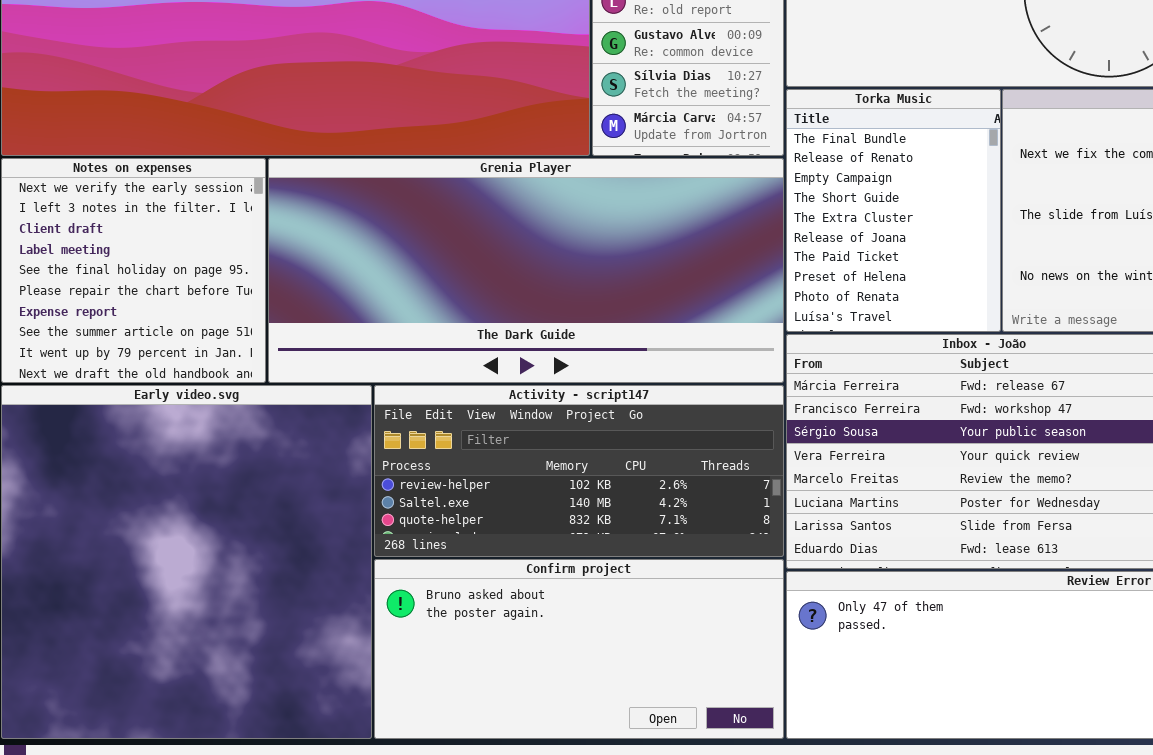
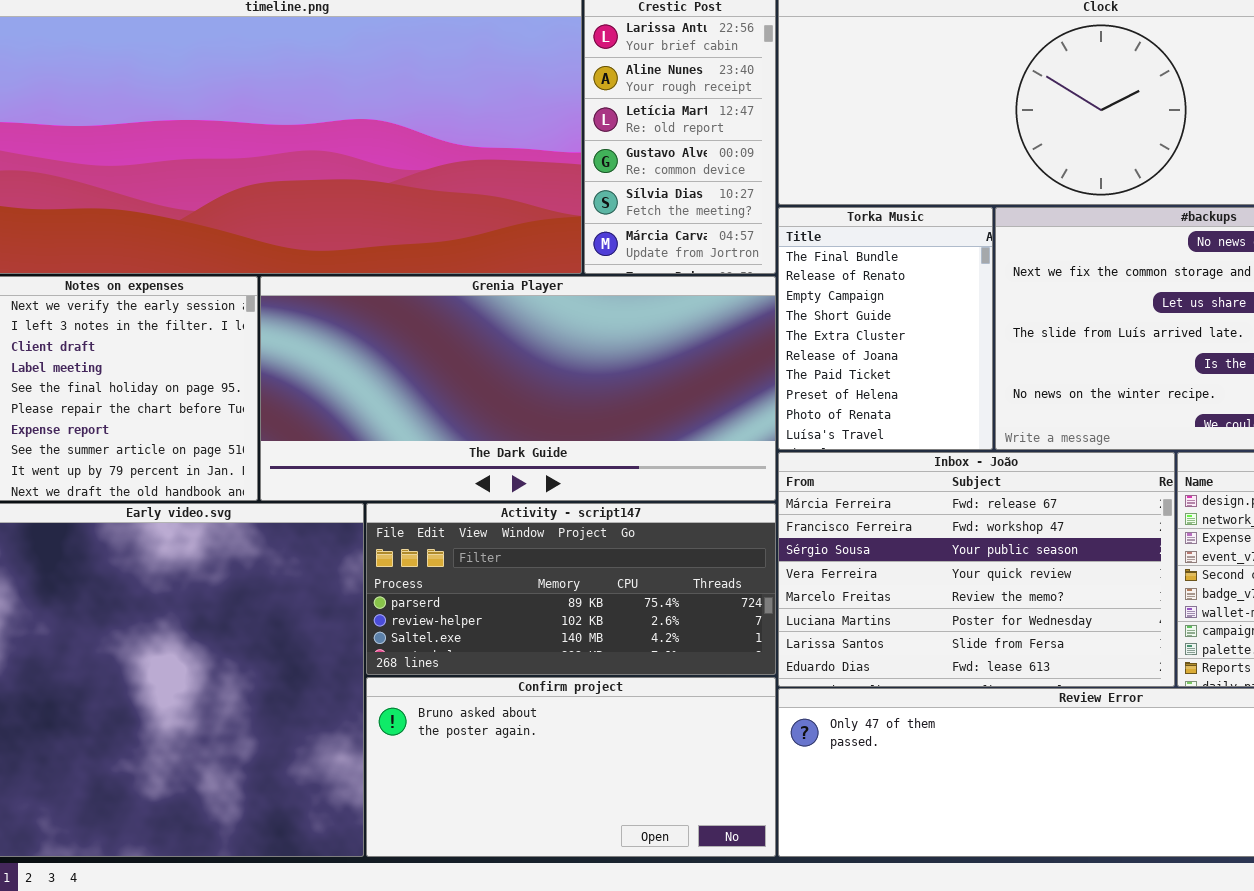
Activity - script147: [374,385,784,557] -> [366,503,776,675], scrolled up 1 row

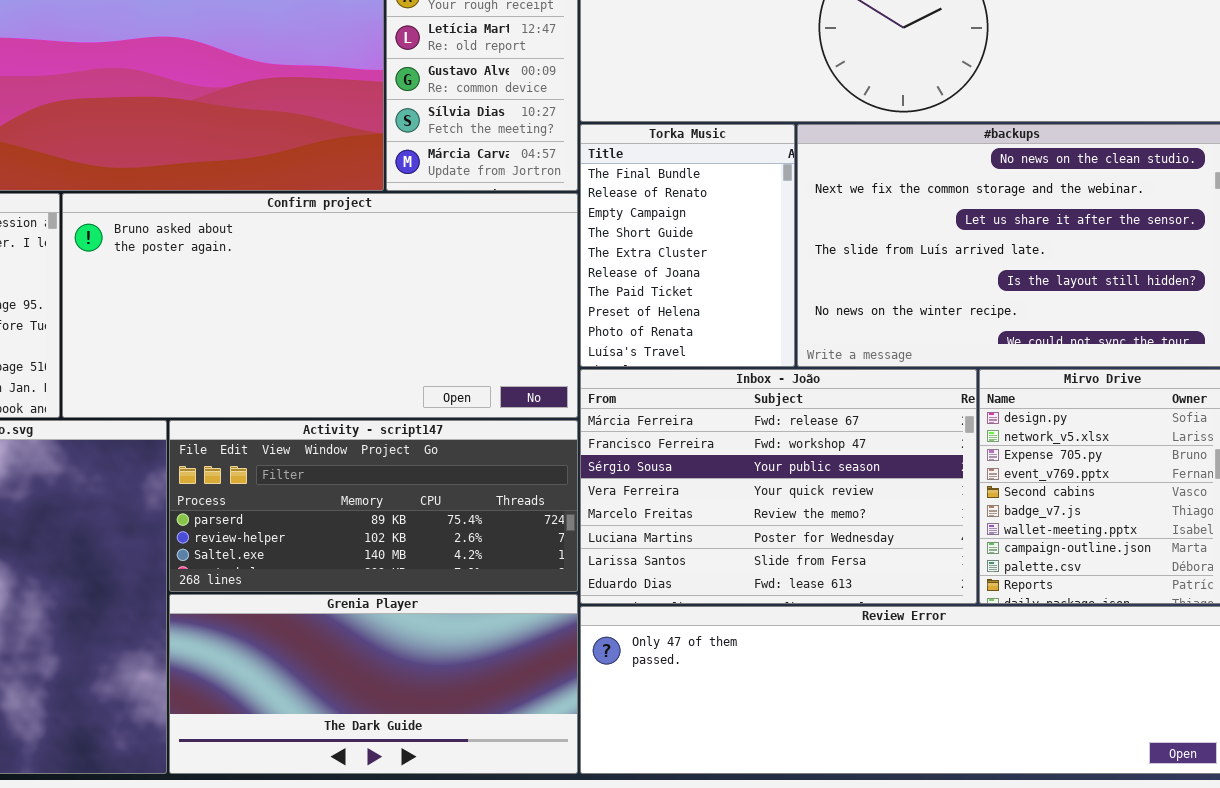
Grenia Player: [260,276,776,501] -> [169,594,578,774], moved, resized
Confirm project: [366,677,776,857] -> [62,193,578,418], moved, resized

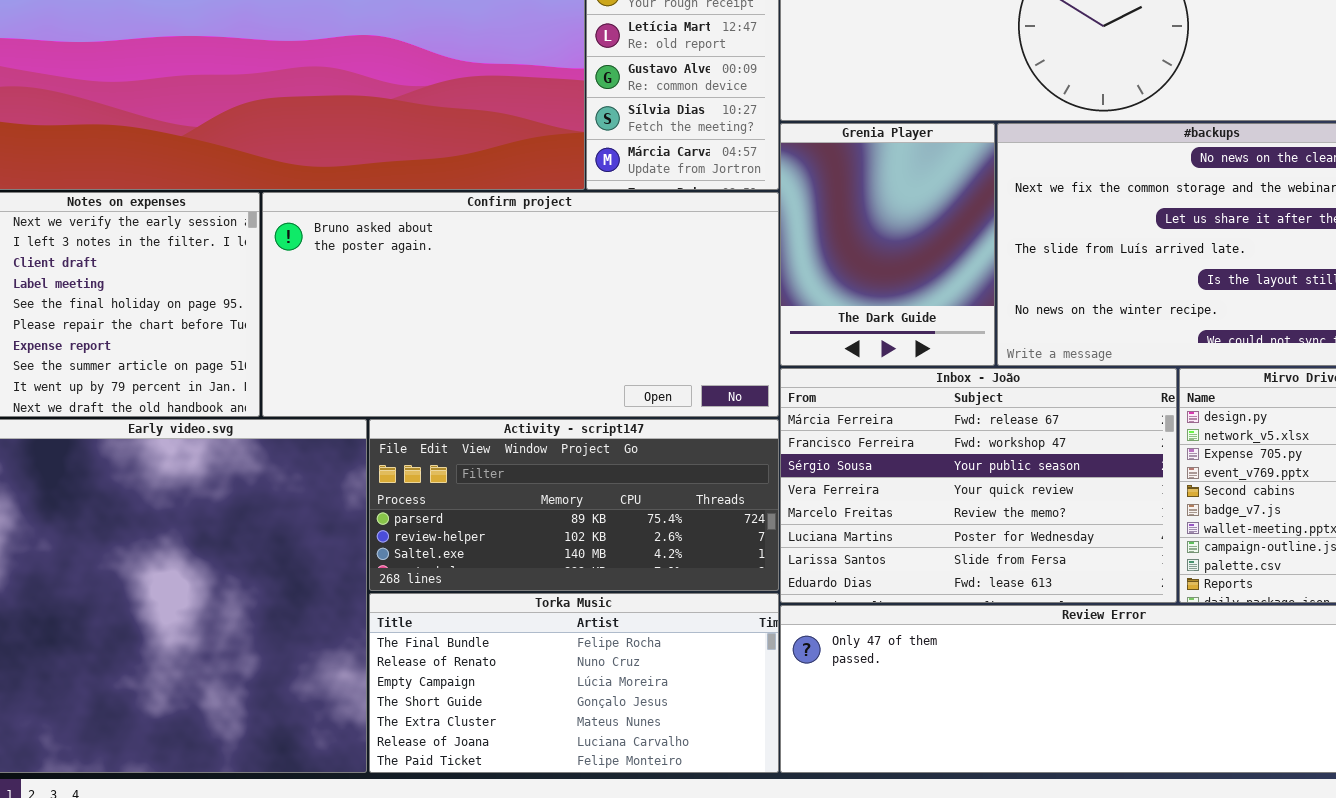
Torka Music: [580,124,795,367] -> [369,593,779,773], moved, resized
Grenia Player: [169,594,578,774] -> [780,123,995,366], moved, resized

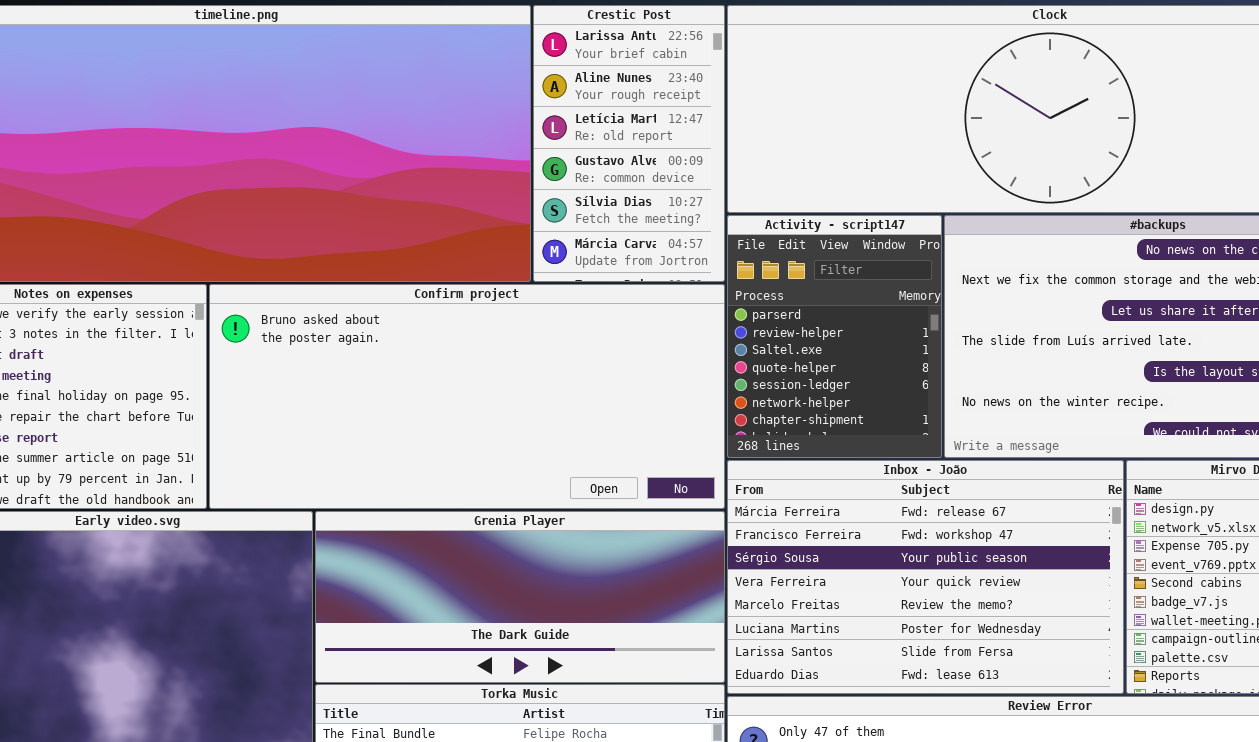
Grenia Player: [780,123,995,366] -> [315,511,725,683], moved, resized
Activity - script147: [369,419,779,591] -> [727,215,942,458], moved, resized

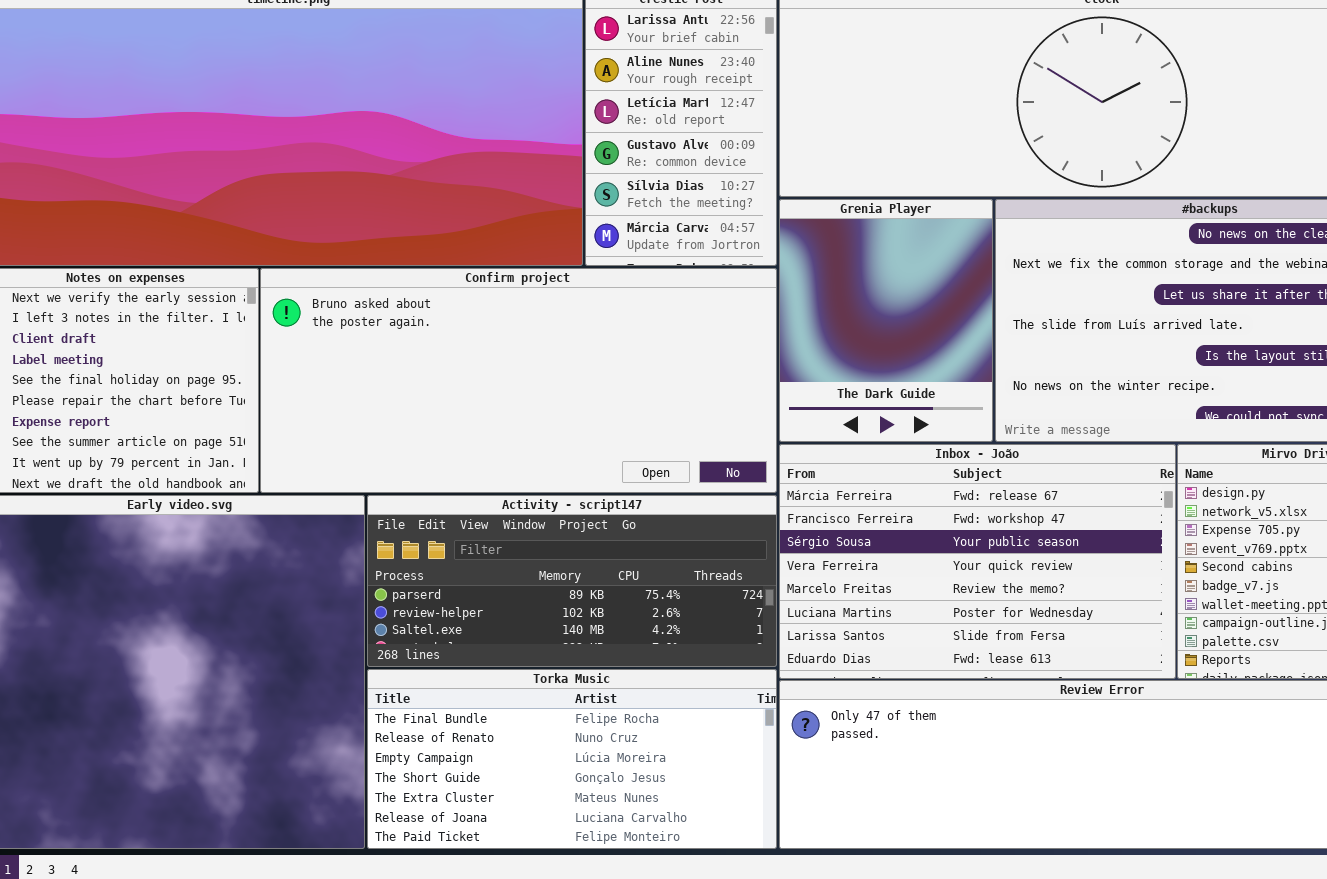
Activity - script147: [727,215,942,458] -> [367,495,777,667], moved, resized
Grenia Player: [315,511,725,683] -> [779,199,993,442], moved, resized

